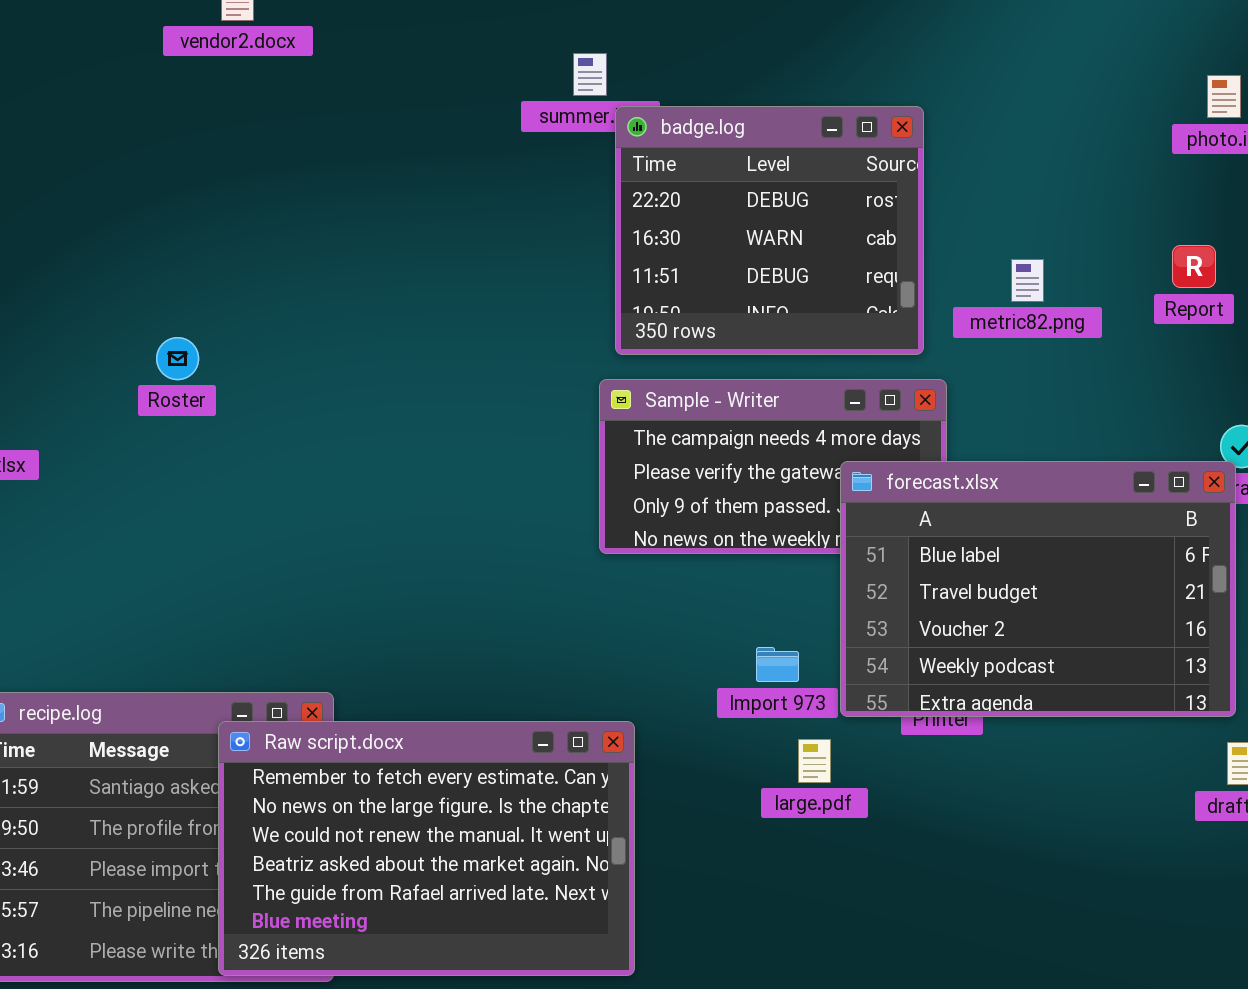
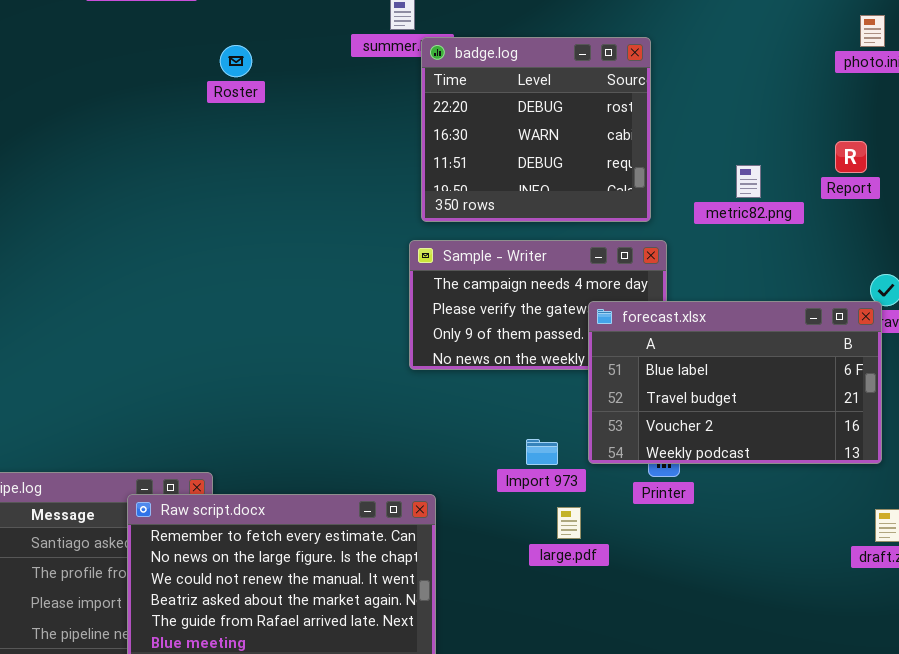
metric82.png: [1011,259,1044,302] -> [736,165,761,198], moved
Roster: [156,337,199,380] -> [220,45,252,77], moved
forecast.xlsx: [840,461,1236,717] -> [588,301,882,464], resized

